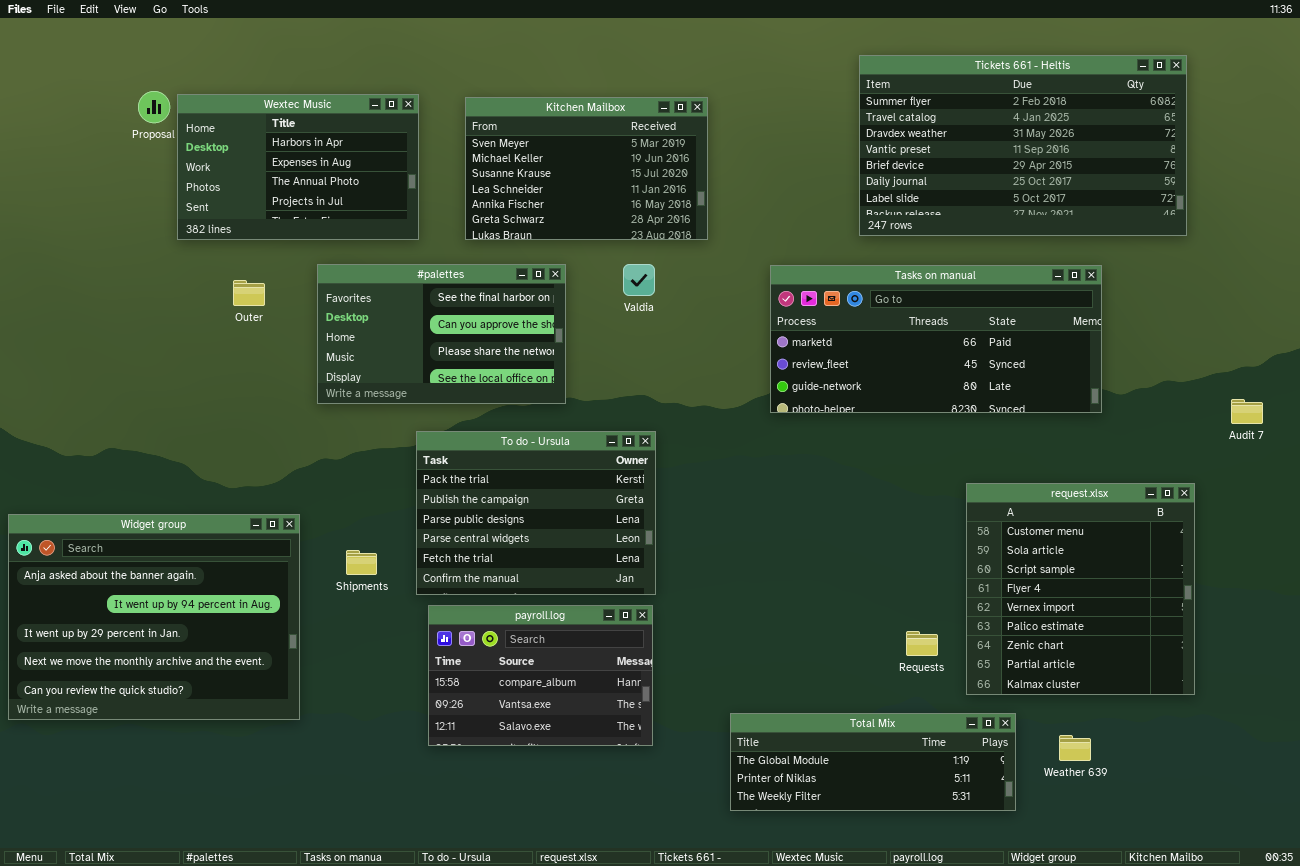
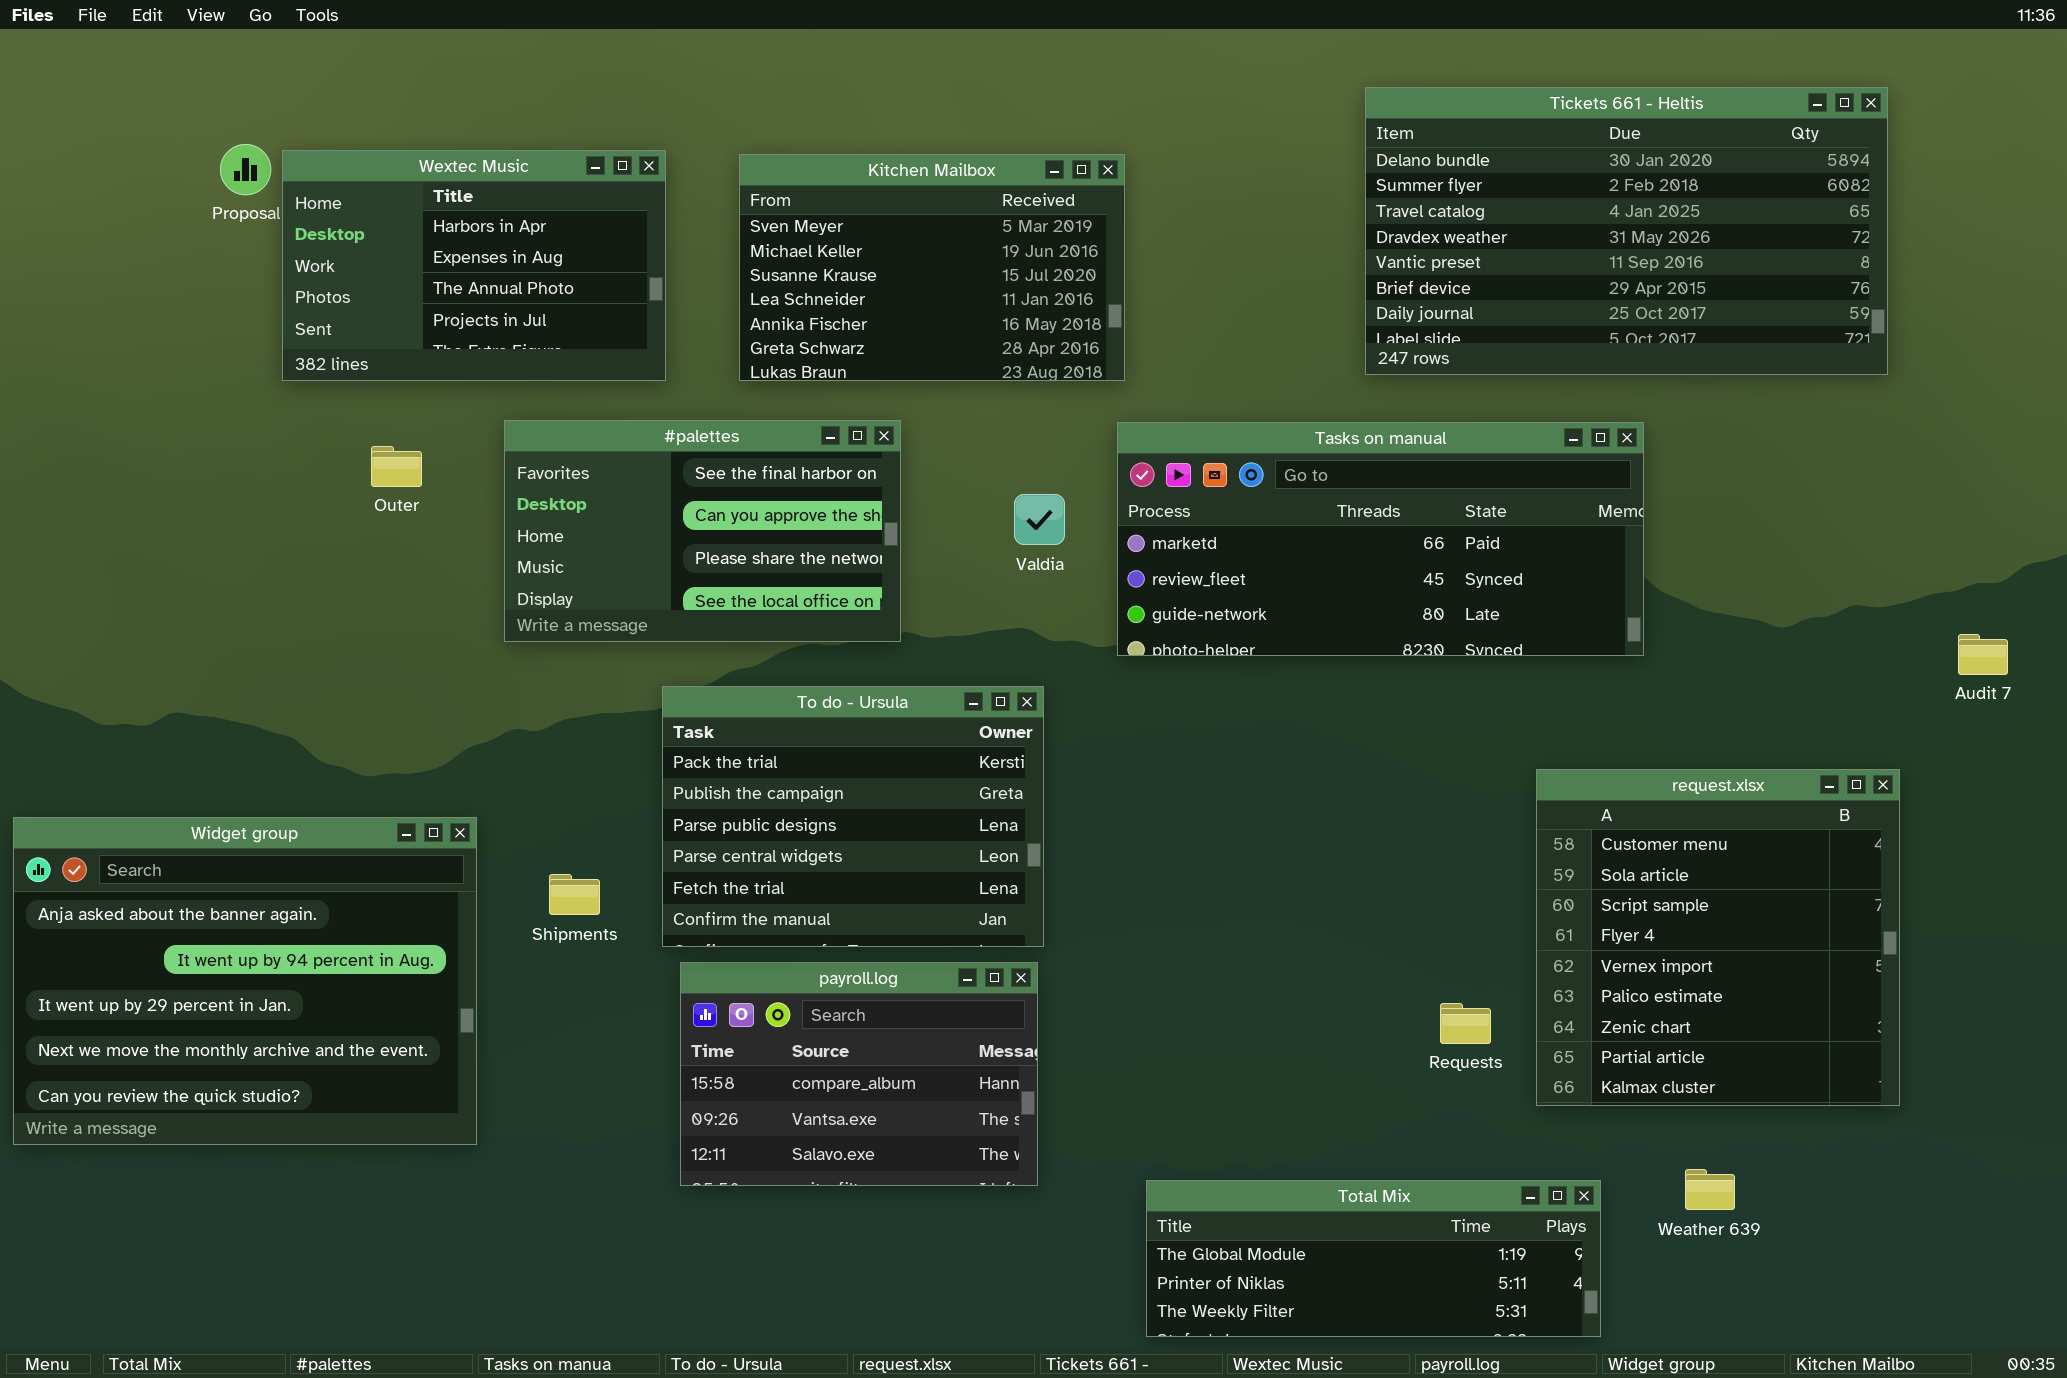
Tickets 661 - Heltis: [859,55,1187,236] -> [1365,87,1888,375], scrolled up 1 row
Valdia: [623,264,655,296] -> [1014,494,1065,545], moved
Tasks on manual: [770,265,1102,413] -> [1117,422,1644,656], moved
Total Mix: [730,713,1016,811] -> [1146,1180,1601,1337], moved

